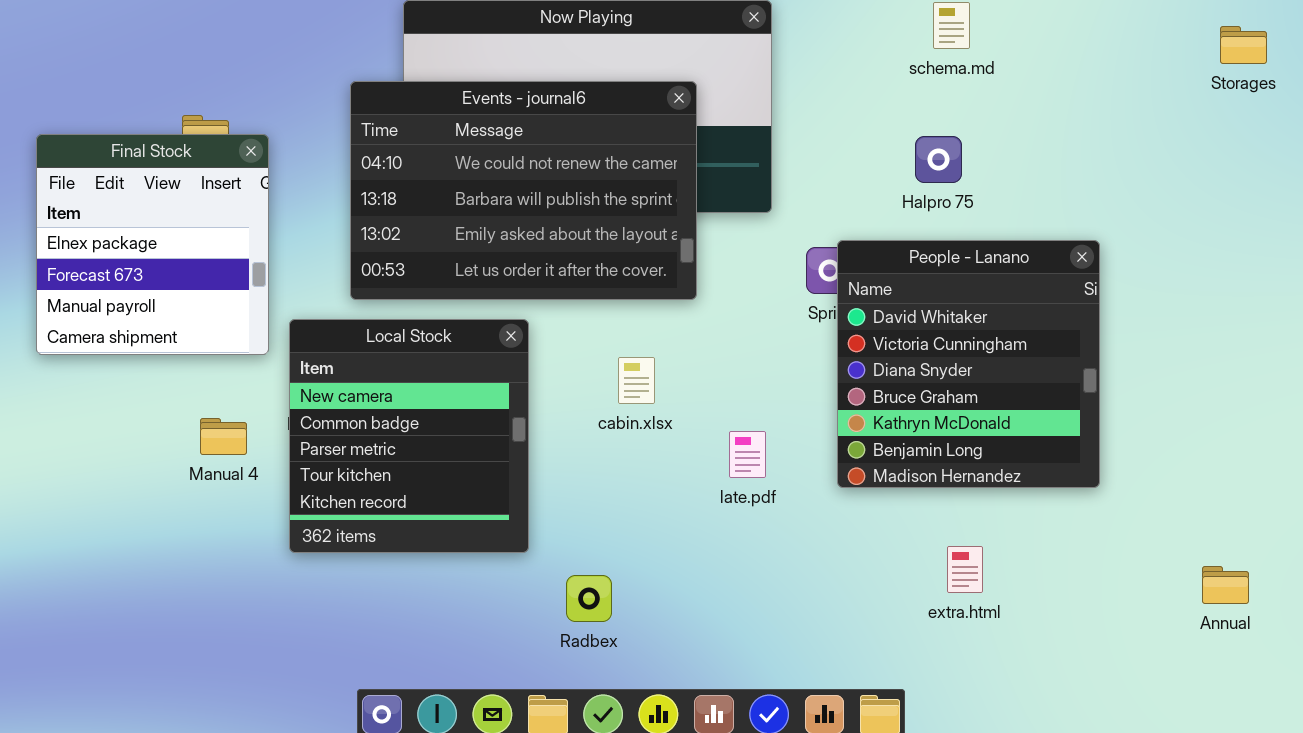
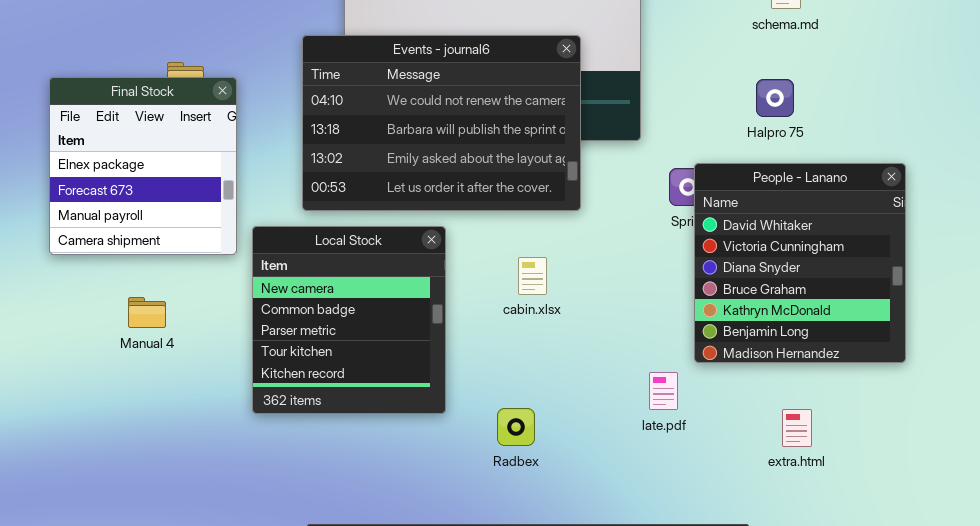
Manual 4: [200,418,247,455] -> [128,297,166,328], moved
late.pdf: [729,431,766,478] -> [649,372,678,410], moved
Radbex: [566,575,612,622] -> [497,408,535,446], moved

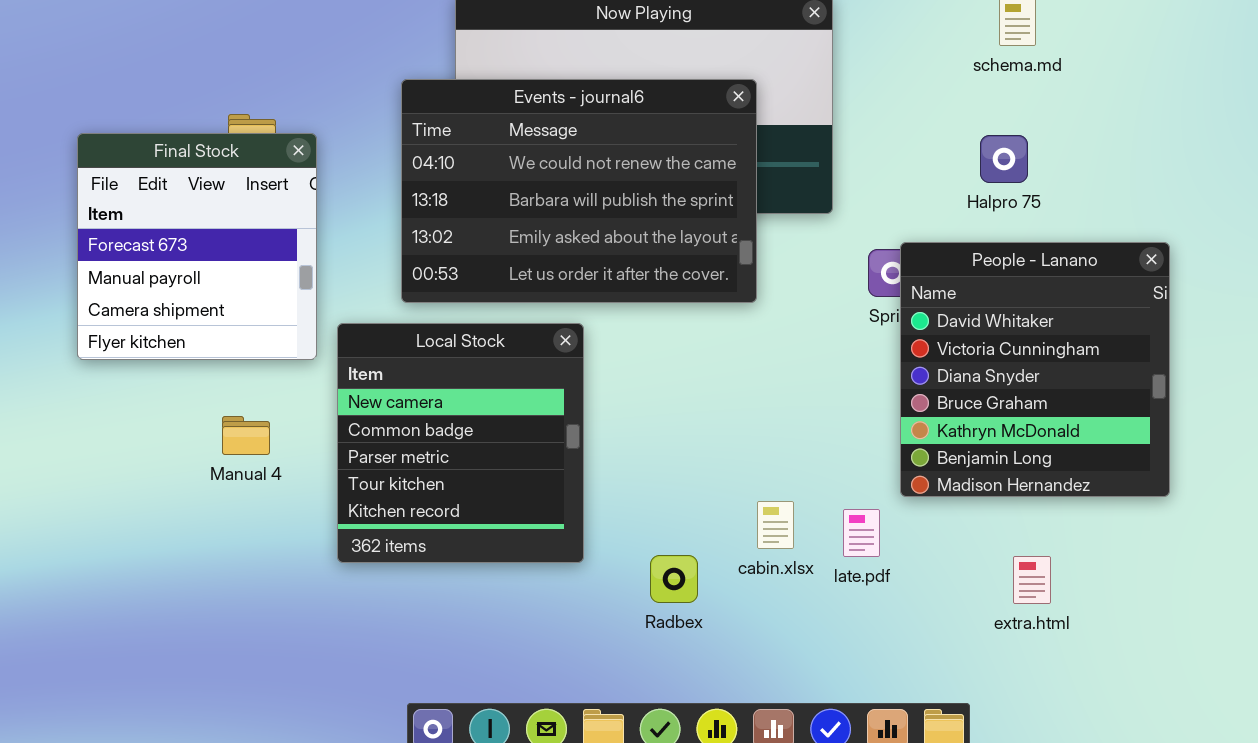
Final Stock: [49,77,237,255] -> [77,133,317,360], scrolled down 1 row
cabin.xlsx: [518,257,547,295] -> [757,501,794,549], moved
Manual 4: [128,297,166,328] -> [222,416,270,455], moved

